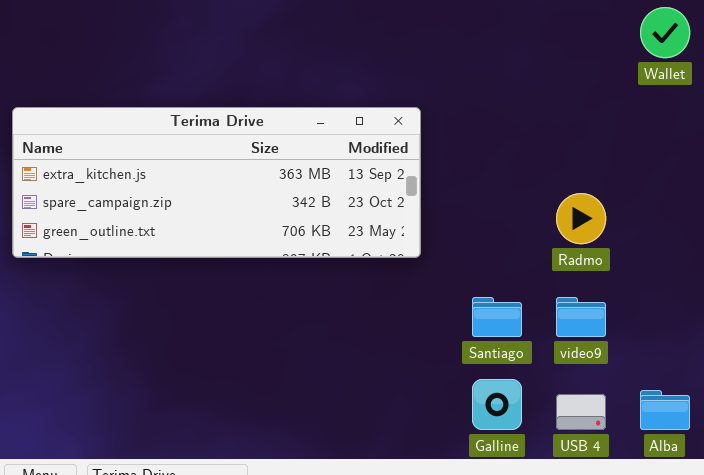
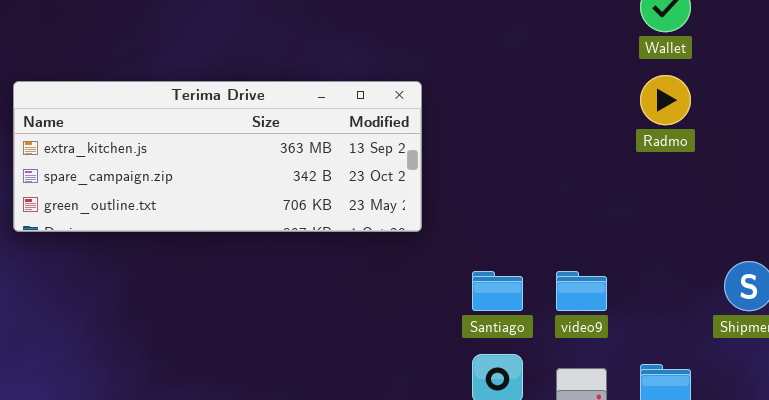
Radmo: [556,193,606,244] -> [640,75,691,125], moved

